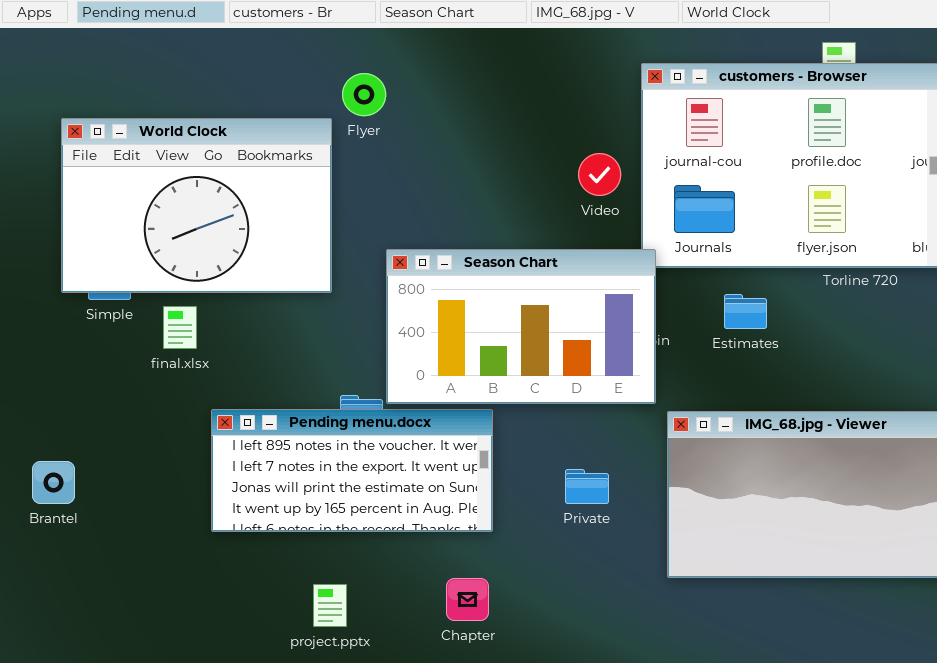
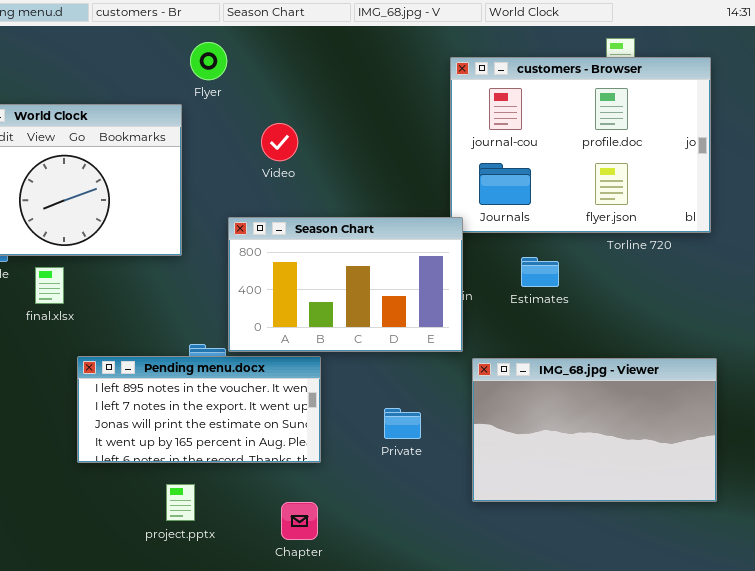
Flyer: [342,73,386,116] -> [190,42,227,80], moved
Video: [578,153,621,196] -> [261,123,298,161], moved
project.pptx: [313,584,347,627] -> [166,484,195,521], moved

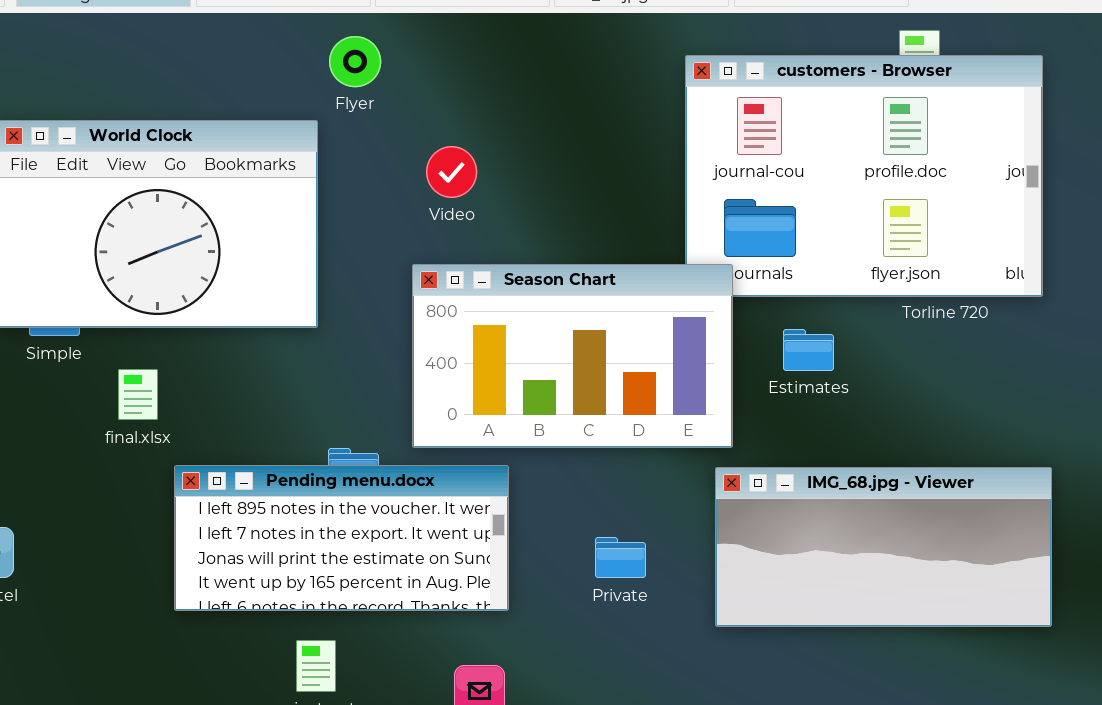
Season Chart: [228,217,463,352] -> [412,264,733,448], moved
final.xlsx: [35,267,64,304] -> [118,369,158,420], moved
IMG_68.jpg - Viewer: [472,358,717,502] -> [715,467,1052,627], resized

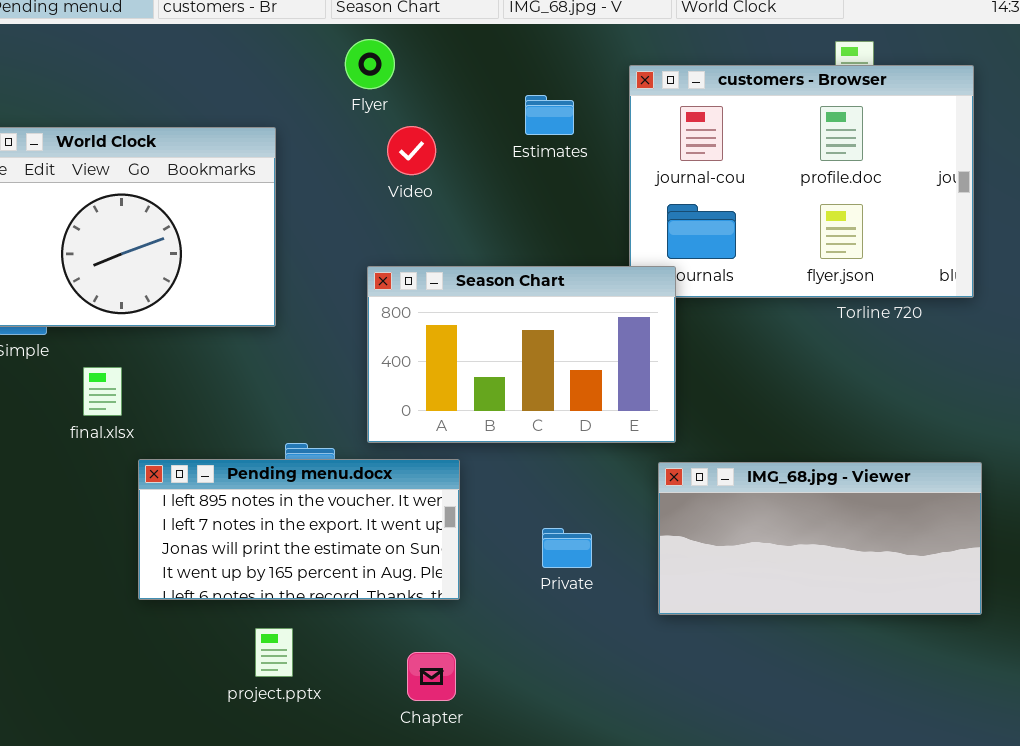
Flyer: [329,36,381,87] -> [345,39,395,89], moved
Video: [426,146,477,198] -> [387,126,436,175], moved
Estimates: [783,329,834,371] -> [525,95,574,135], moved

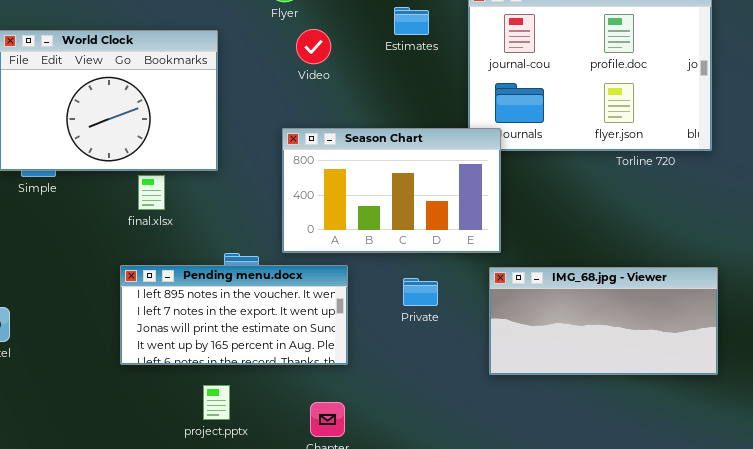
final.xlsx: [83,367,122,416] -> [138,175,165,210], moved
Private: [542,528,592,568] -> [403,278,438,306], moved

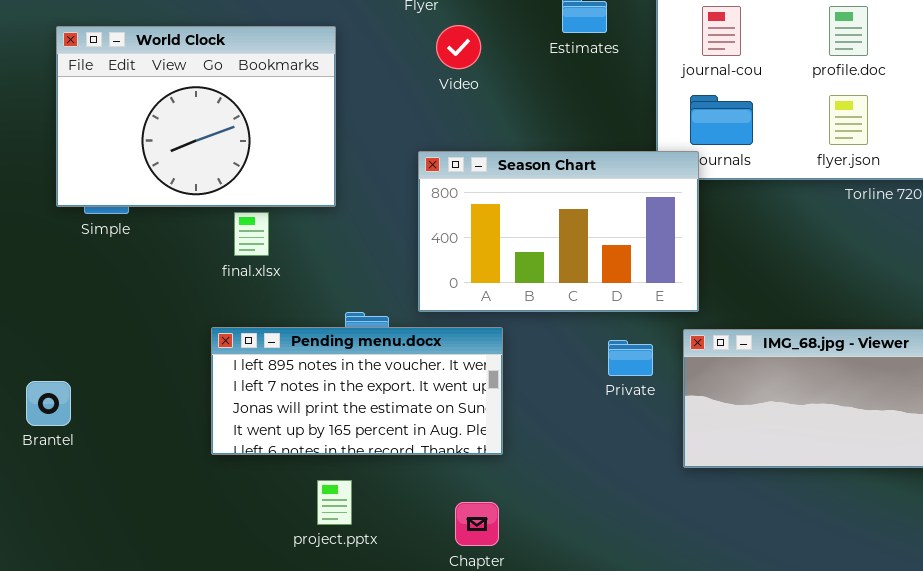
Private: [403,278,438,306] -> [608,340,653,376], moved

